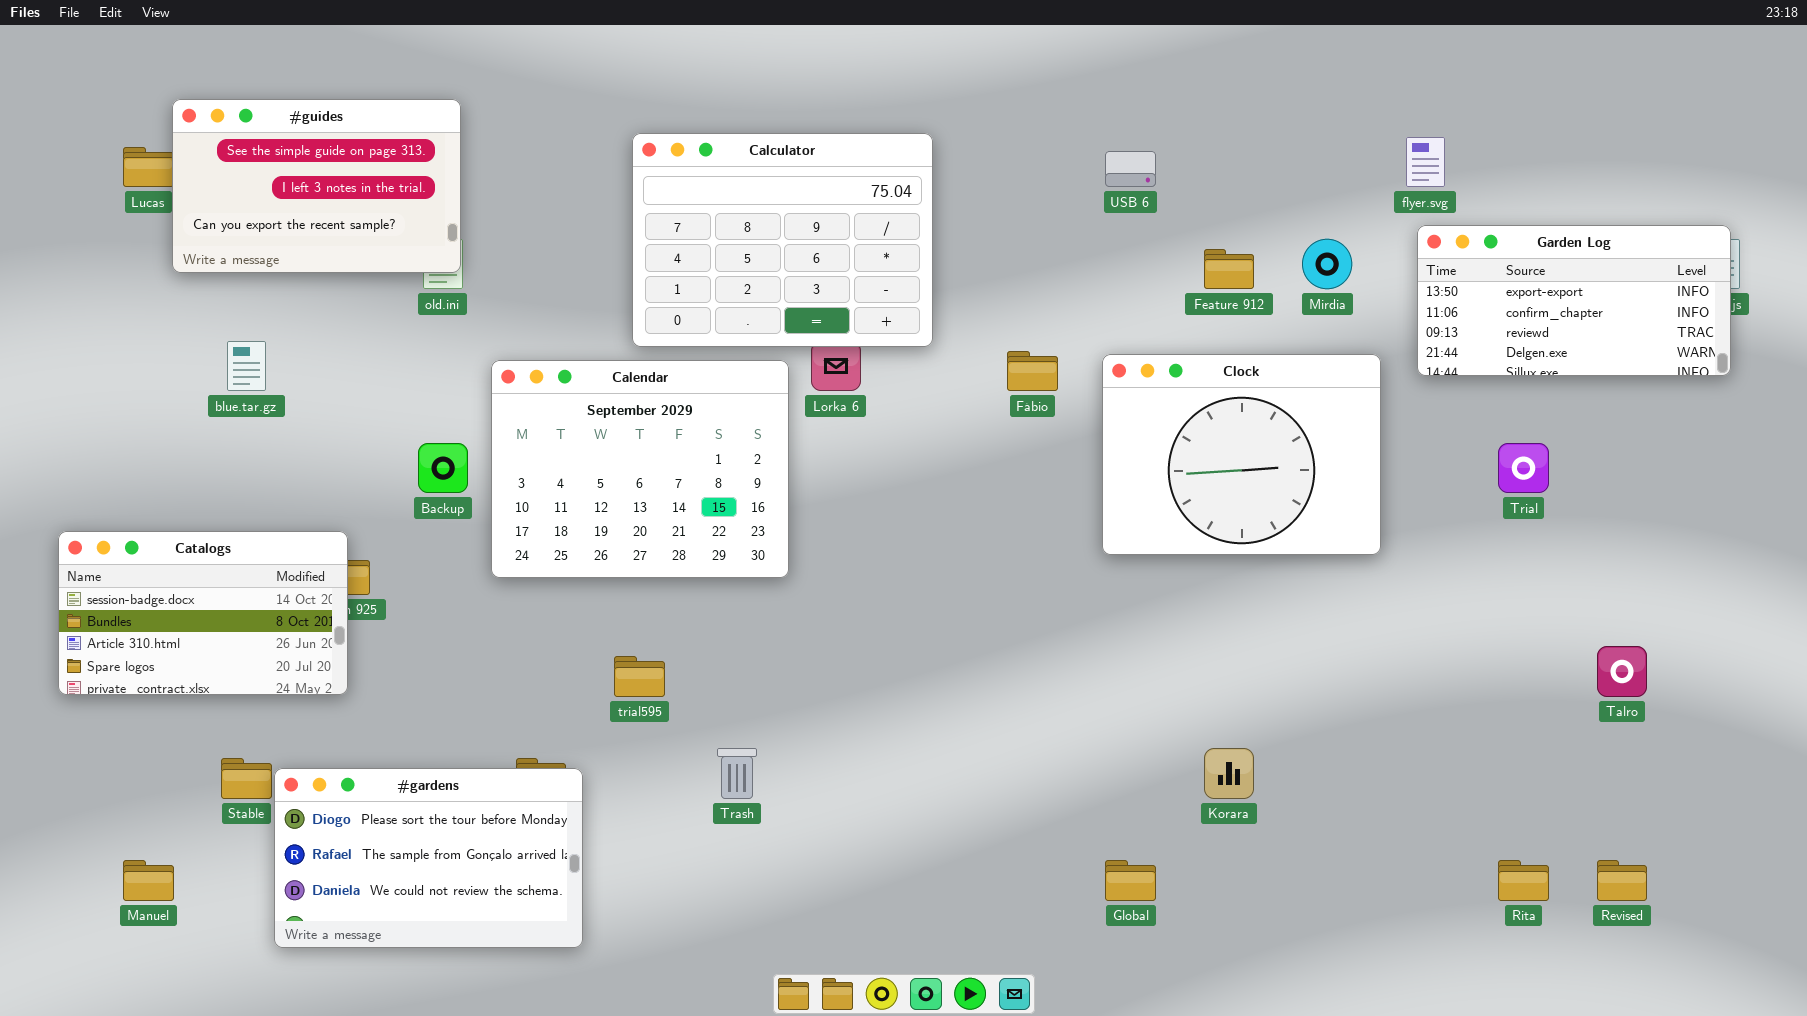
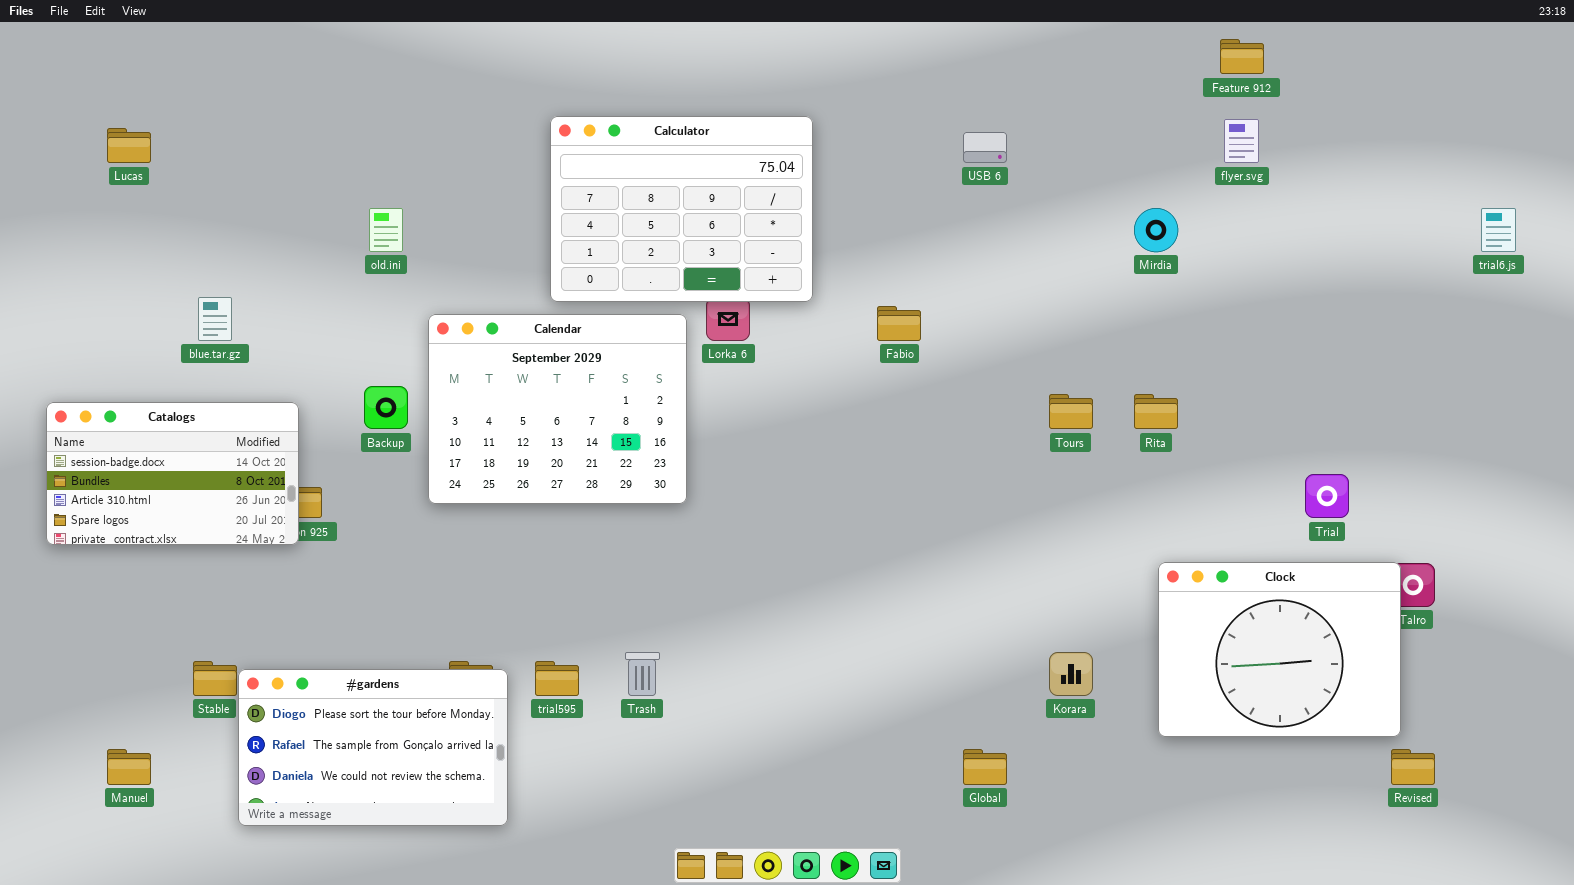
#guides: [172,99,461,273] -> none, closed
Garden Log: [1417,225,1731,376] -> none, closed
Feature 912: [1204,249,1254,289] -> [1220,39,1264,74], moved
Clock: [1102,354,1381,555] -> [1158,562,1401,737], moved
Trial: [1498,443,1549,493] -> [1305,474,1349,518], moved
Catalogs: [58,531,348,695] -> [46,402,299,545], moved
trial595: [614,656,665,697] -> [535,661,579,696], moved
Rita: [1498,860,1549,901] -> [1134,394,1178,429], moved

